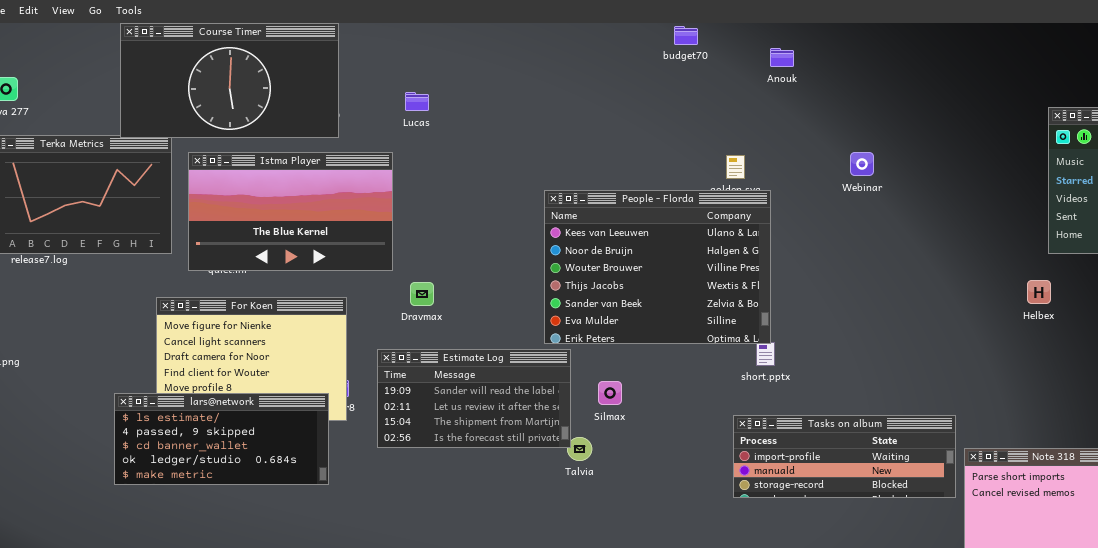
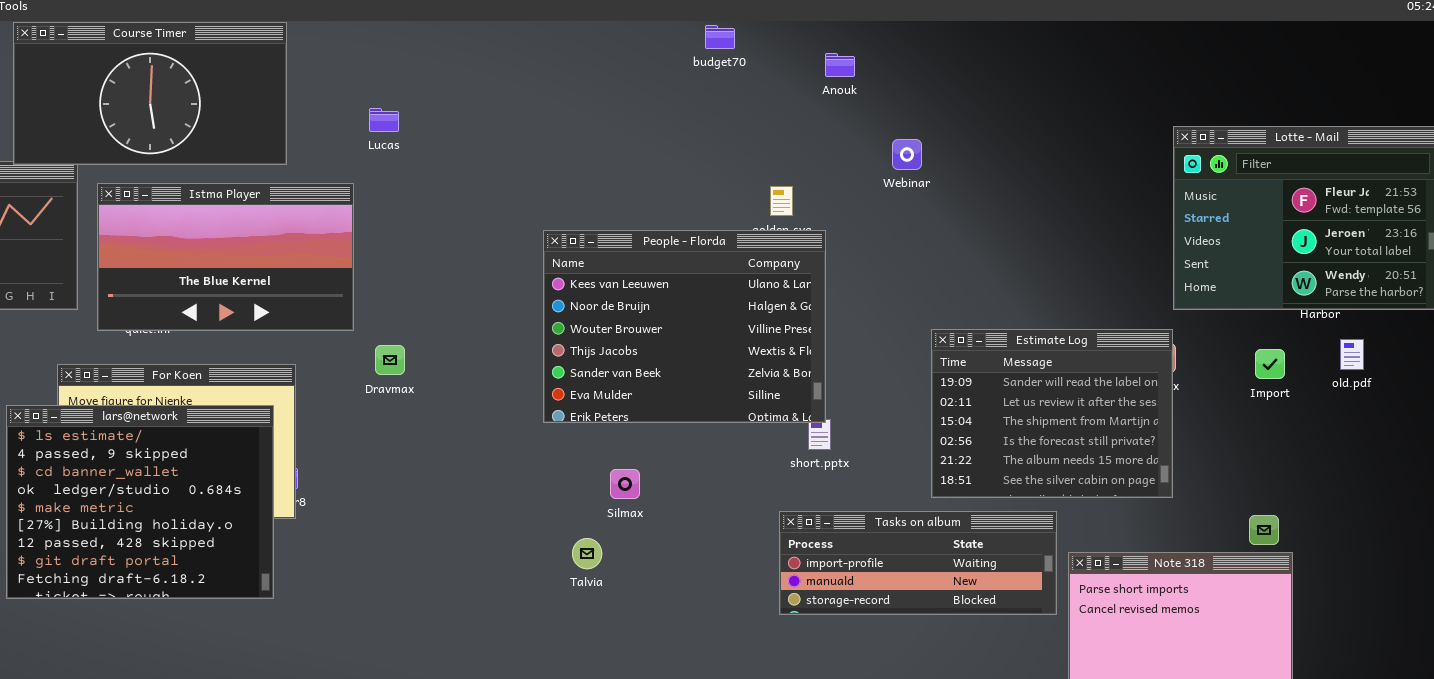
Webinar: [850,152,874,176] -> [892,139,922,170], moved
Estimate Log: [377,349,571,448] -> [931,329,1173,498], moved, resized
lars@network: [114,393,329,485] -> [6,405,274,599], resized

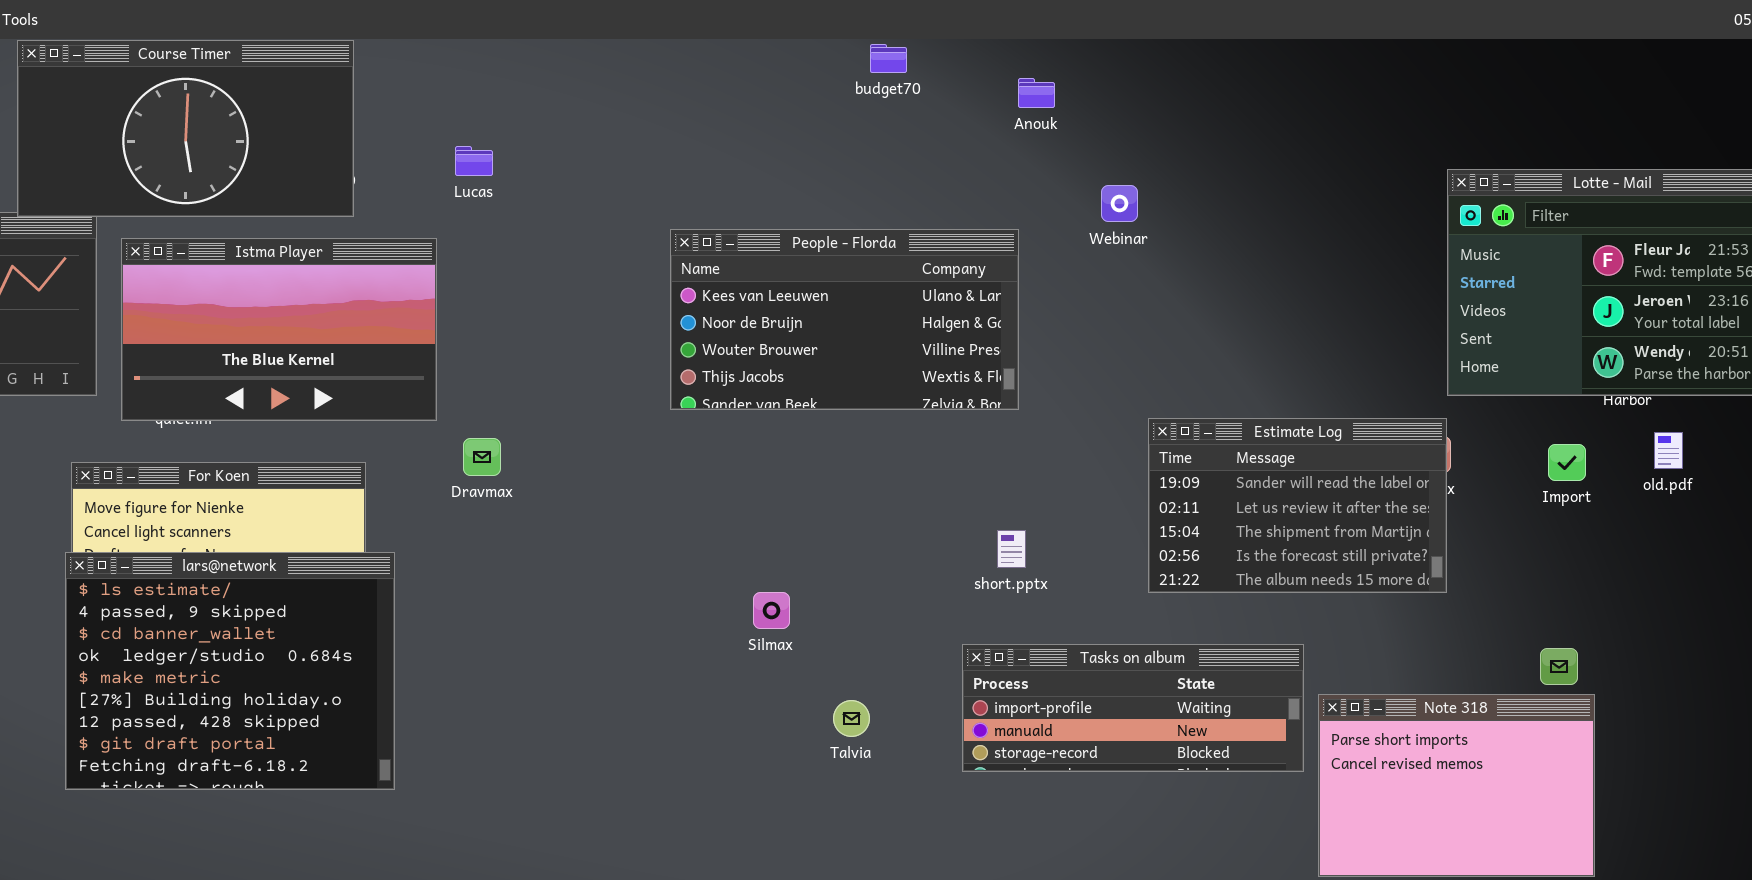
People - Florda: [543,230,826,423] -> [670,229,1019,410], moved, resized
Estimate Log: [931,329,1173,498] -> [1148,418,1447,593], resized
lars@network: [6,405,274,599] -> [65,552,395,790], moved
Talvia: [572,538,602,569] -> [833,700,870,737], moved

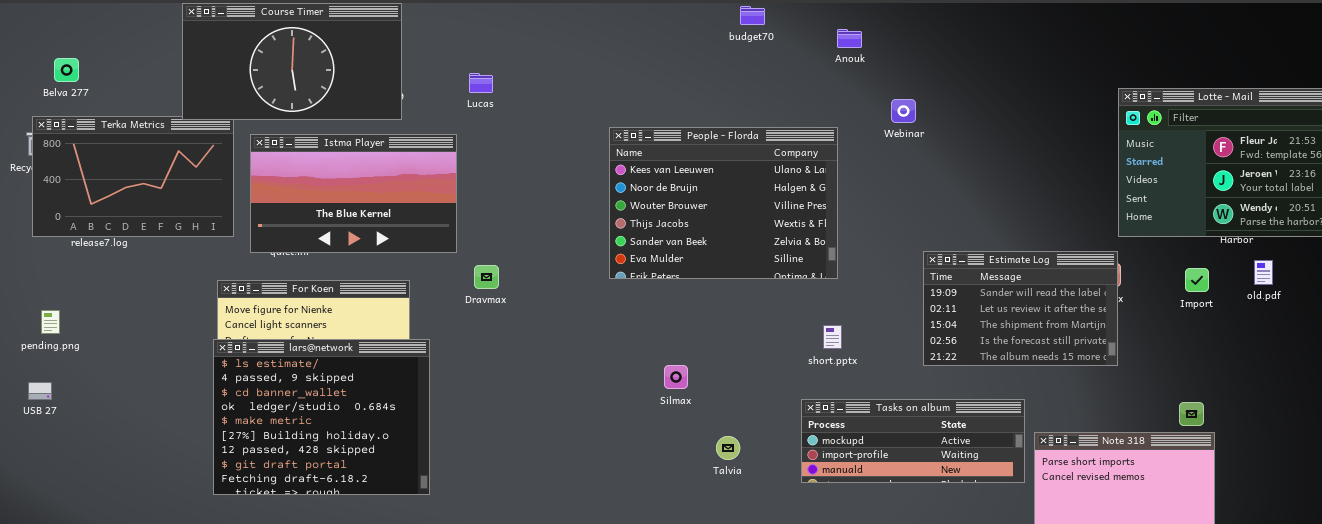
People - Florda: [670,229,1019,410] -> [609,127,838,279], resized
Tasks on album: [962,644,1304,772] -> [801,399,1025,483], scrolled up 1 row

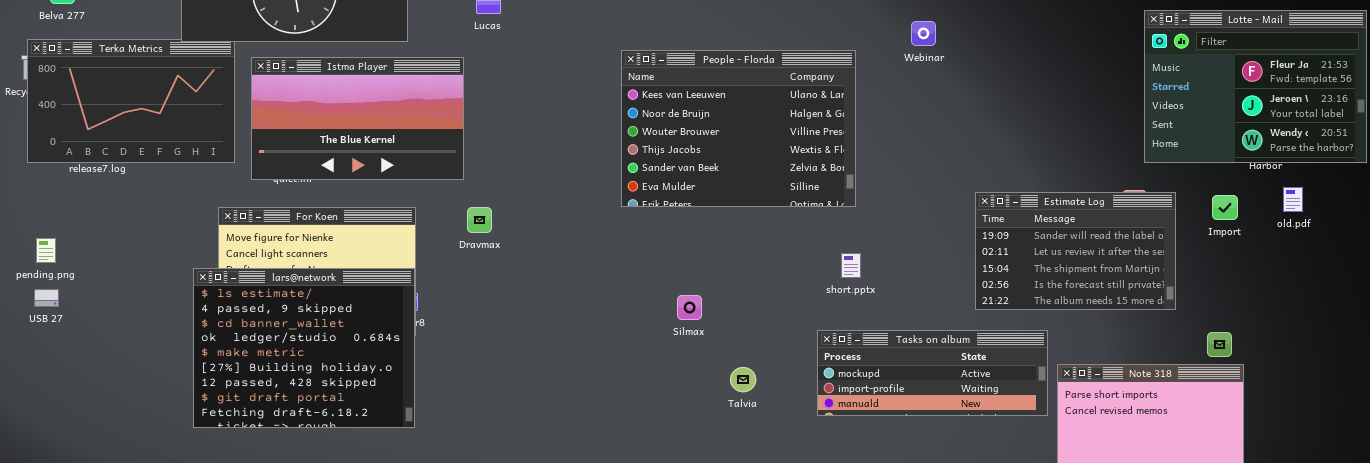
Estimate Log: [923,251,1118,366] -> [975,192,1176,310], moved
Dravmax: [474,265,499,289] -> [467,207,492,233], moved
lars@network: [213,339,430,495] -> [193,268,415,428], moved
USB 27: [28,382,52,400] -> [34,289,59,307], moved

